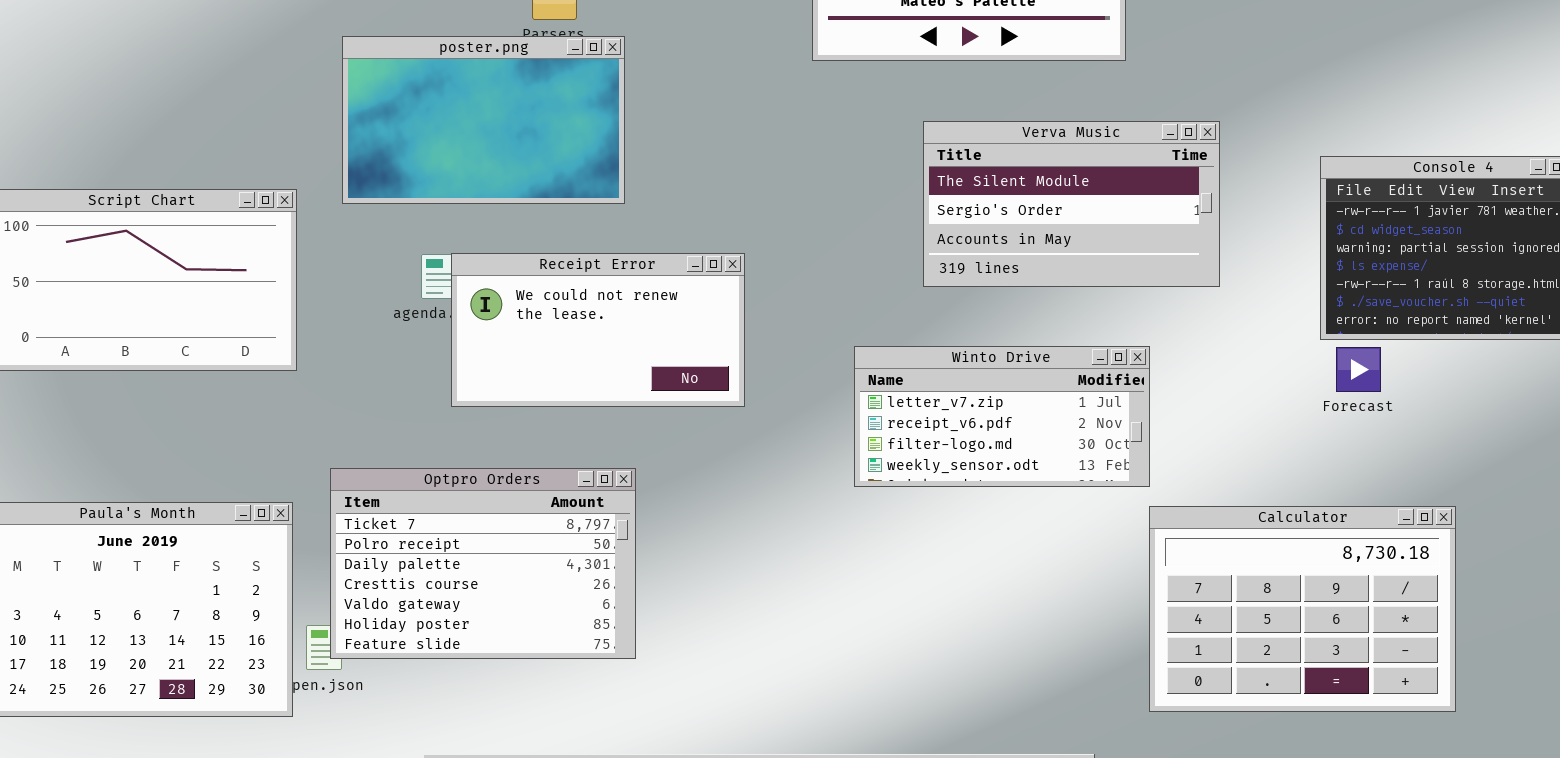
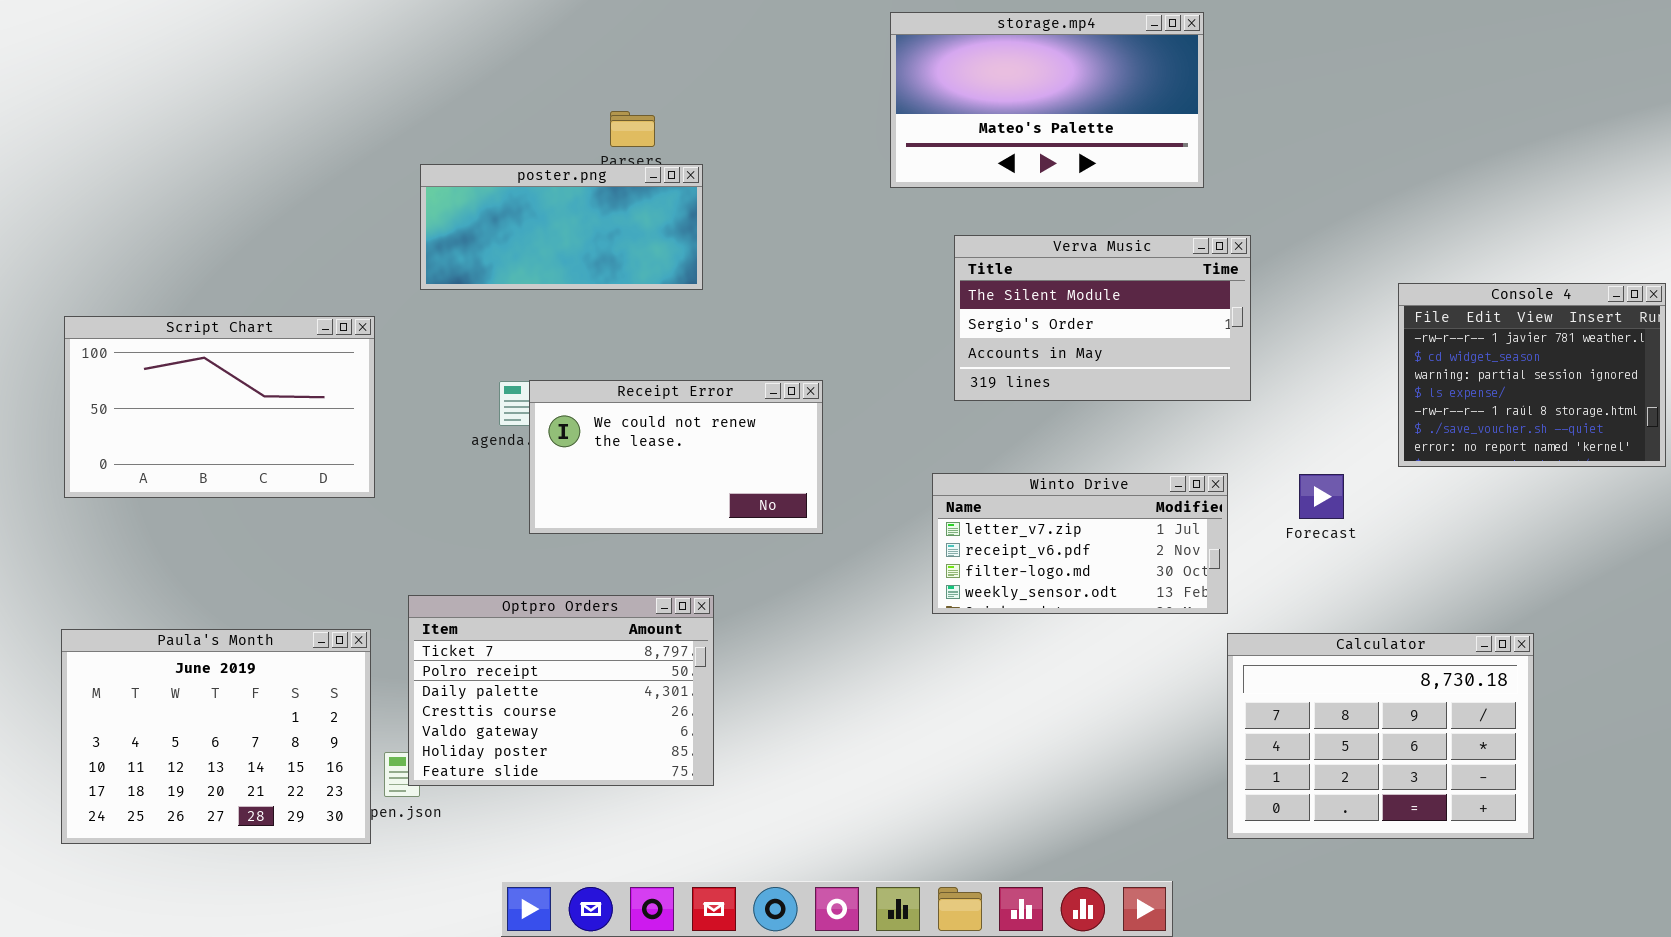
poster.png: [342,36,625,204] -> [420,164,703,290], resized
Verva Music: [923,121,1220,287] -> [954,235,1251,401], moved
Forecast: [1336,347,1381,392] -> [1299,474,1344,519], moved

